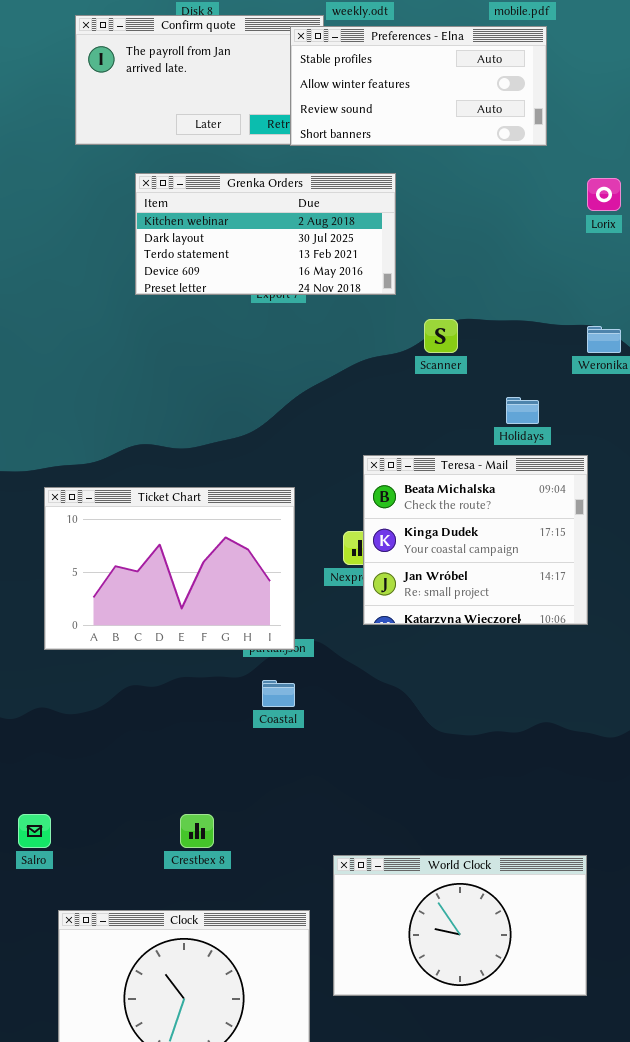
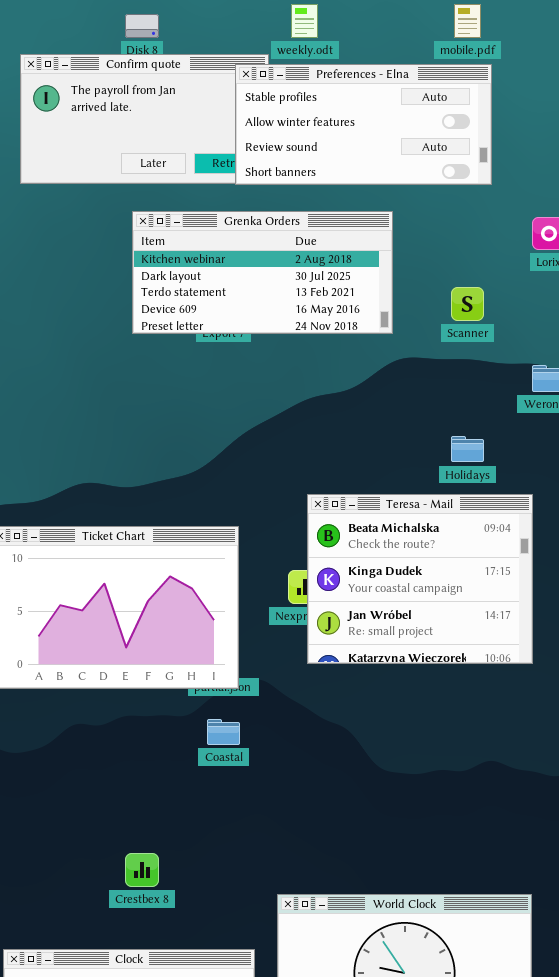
Grenka Orders: [135,173,396,295] -> [132,211,393,334], moved
Scanner: [424,319,458,353] -> [451,287,484,321], moved

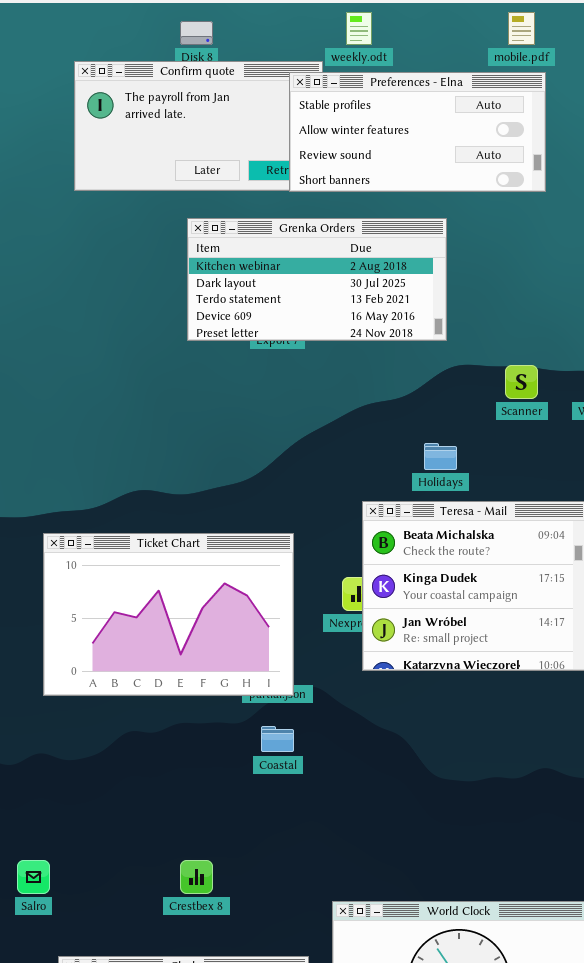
Scanner: [451,287,484,321] -> [505,365,538,399], moved
Holidays: [451,436,484,462] -> [424,443,457,470], moved

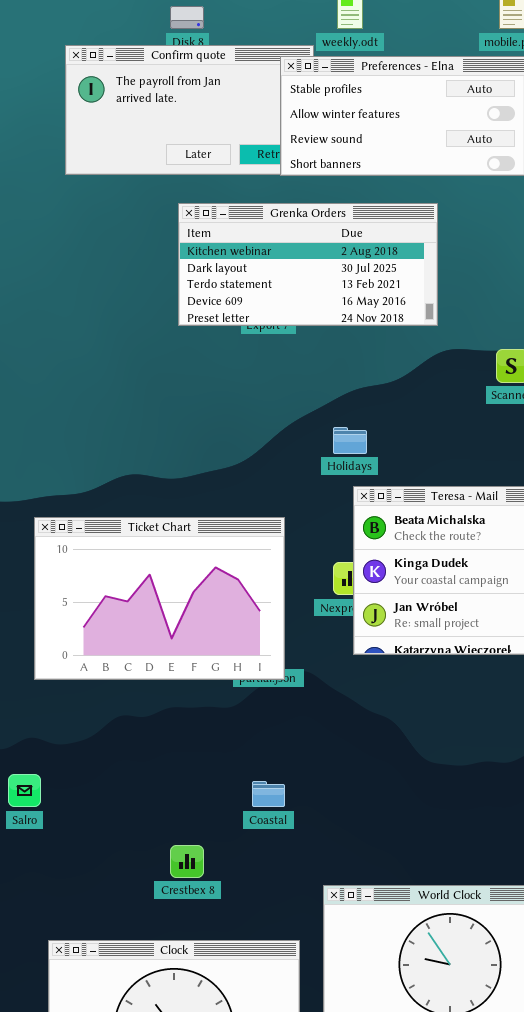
Holidays: [424,443,457,470] -> [333,427,367,454], moved
Coastal: [261,726,294,752] -> [252,781,285,807], moved
Salro: [17,860,50,894] -> [8,774,41,807], moved

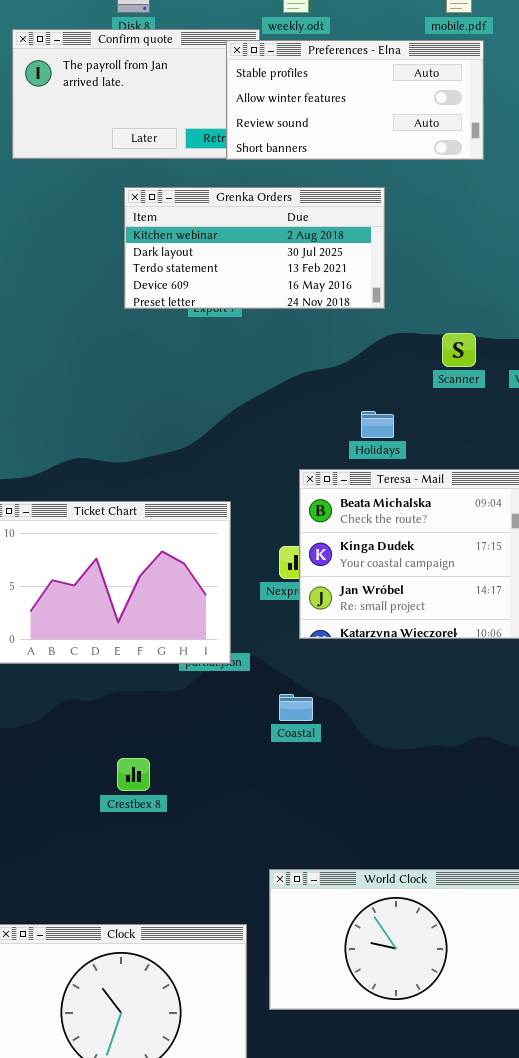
Holidays: [333,427,367,454] -> [361,411,394,438], moved
Coastal: [252,781,285,807] -> [279,694,313,721], moved
Crestbex 8: [170,845,204,878] -> [117,758,150,791], moved

